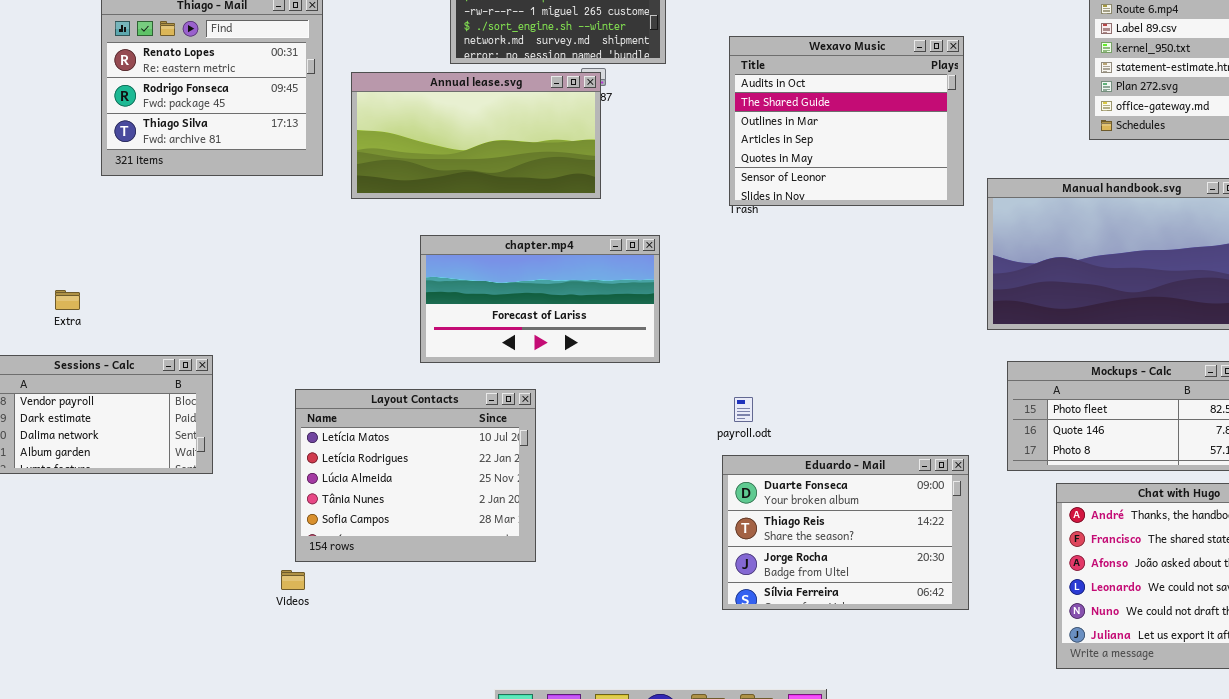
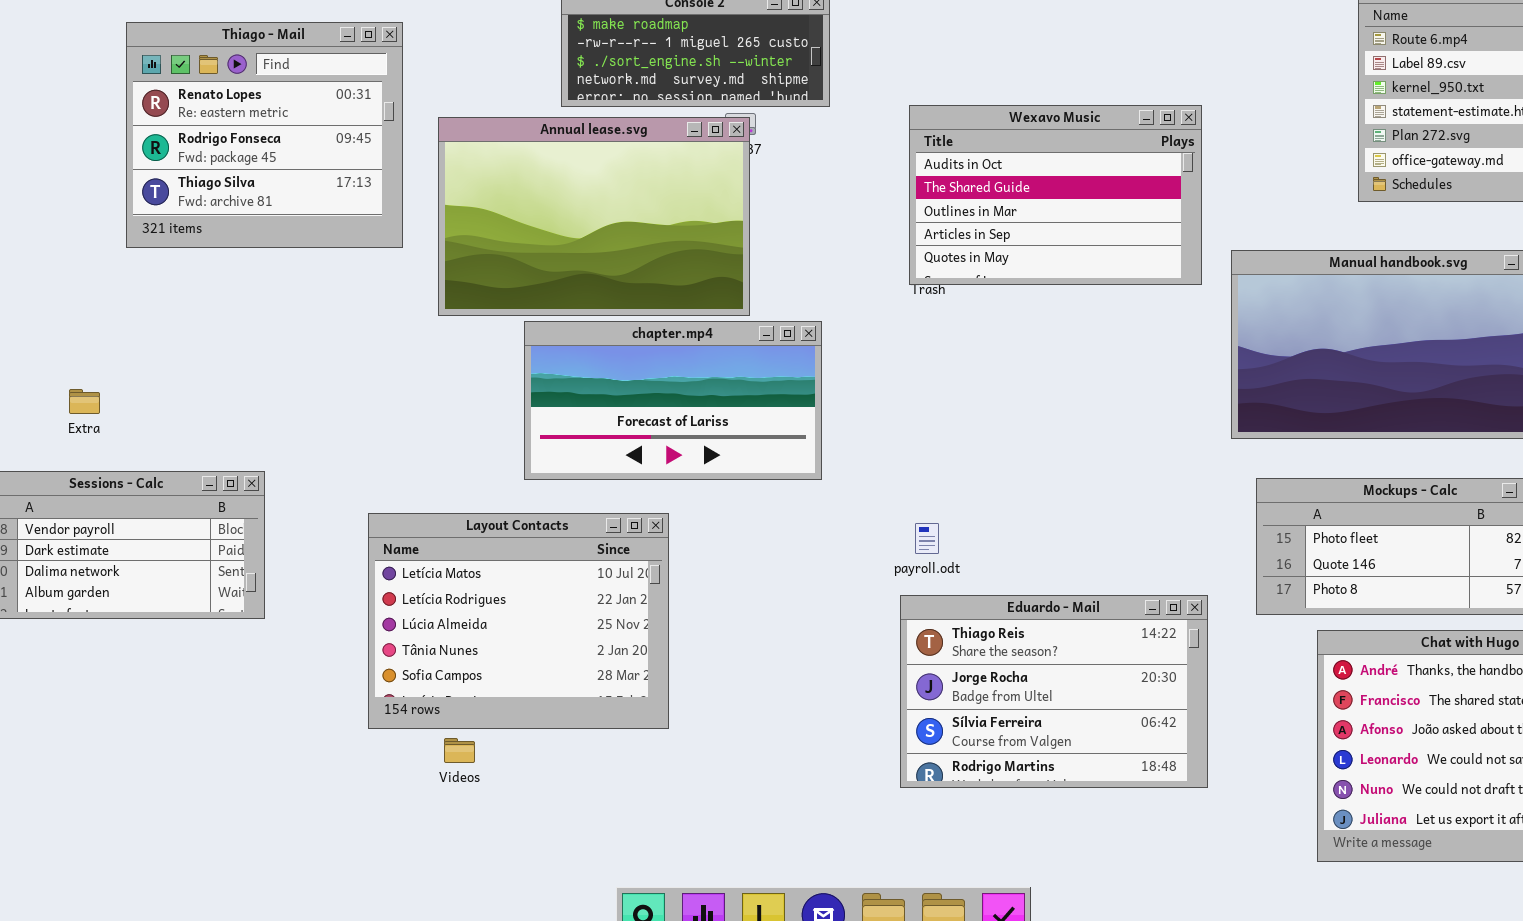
Wexavo Music: [729,36,964,206] -> [909,105,1202,285], resized
Annual lease.svg: [351,72,601,199] -> [438,117,750,316], resized
Eduardo - Mail: [722,455,969,610] -> [900,595,1208,788], scrolled down 1 row
Videos: [281,570,305,590] -> [444,738,475,763], moved

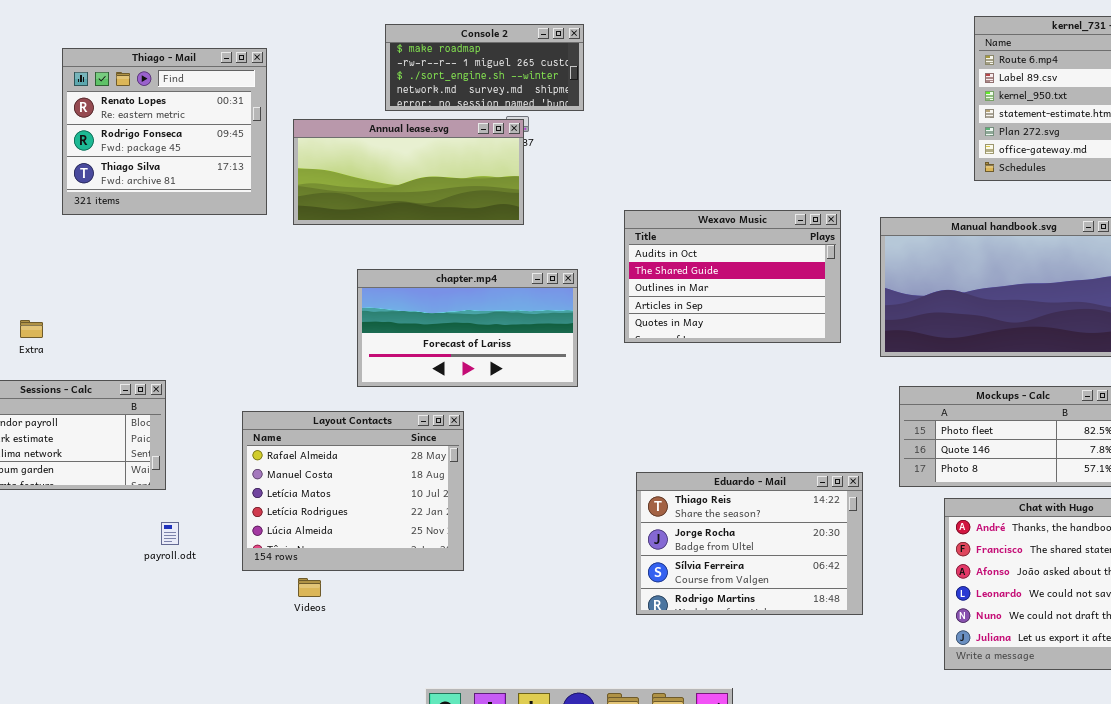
Wexavo Music: [909,105,1202,285] -> [624,210,841,343], moved
Annual lease.svg: [438,117,750,316] -> [293,119,524,225], resized
Layout Contacts: [368,513,669,729] -> [242,411,464,571], scrolled up 2 rows
payroll.odt: [915,523,939,554] -> [161,522,179,545], moved

